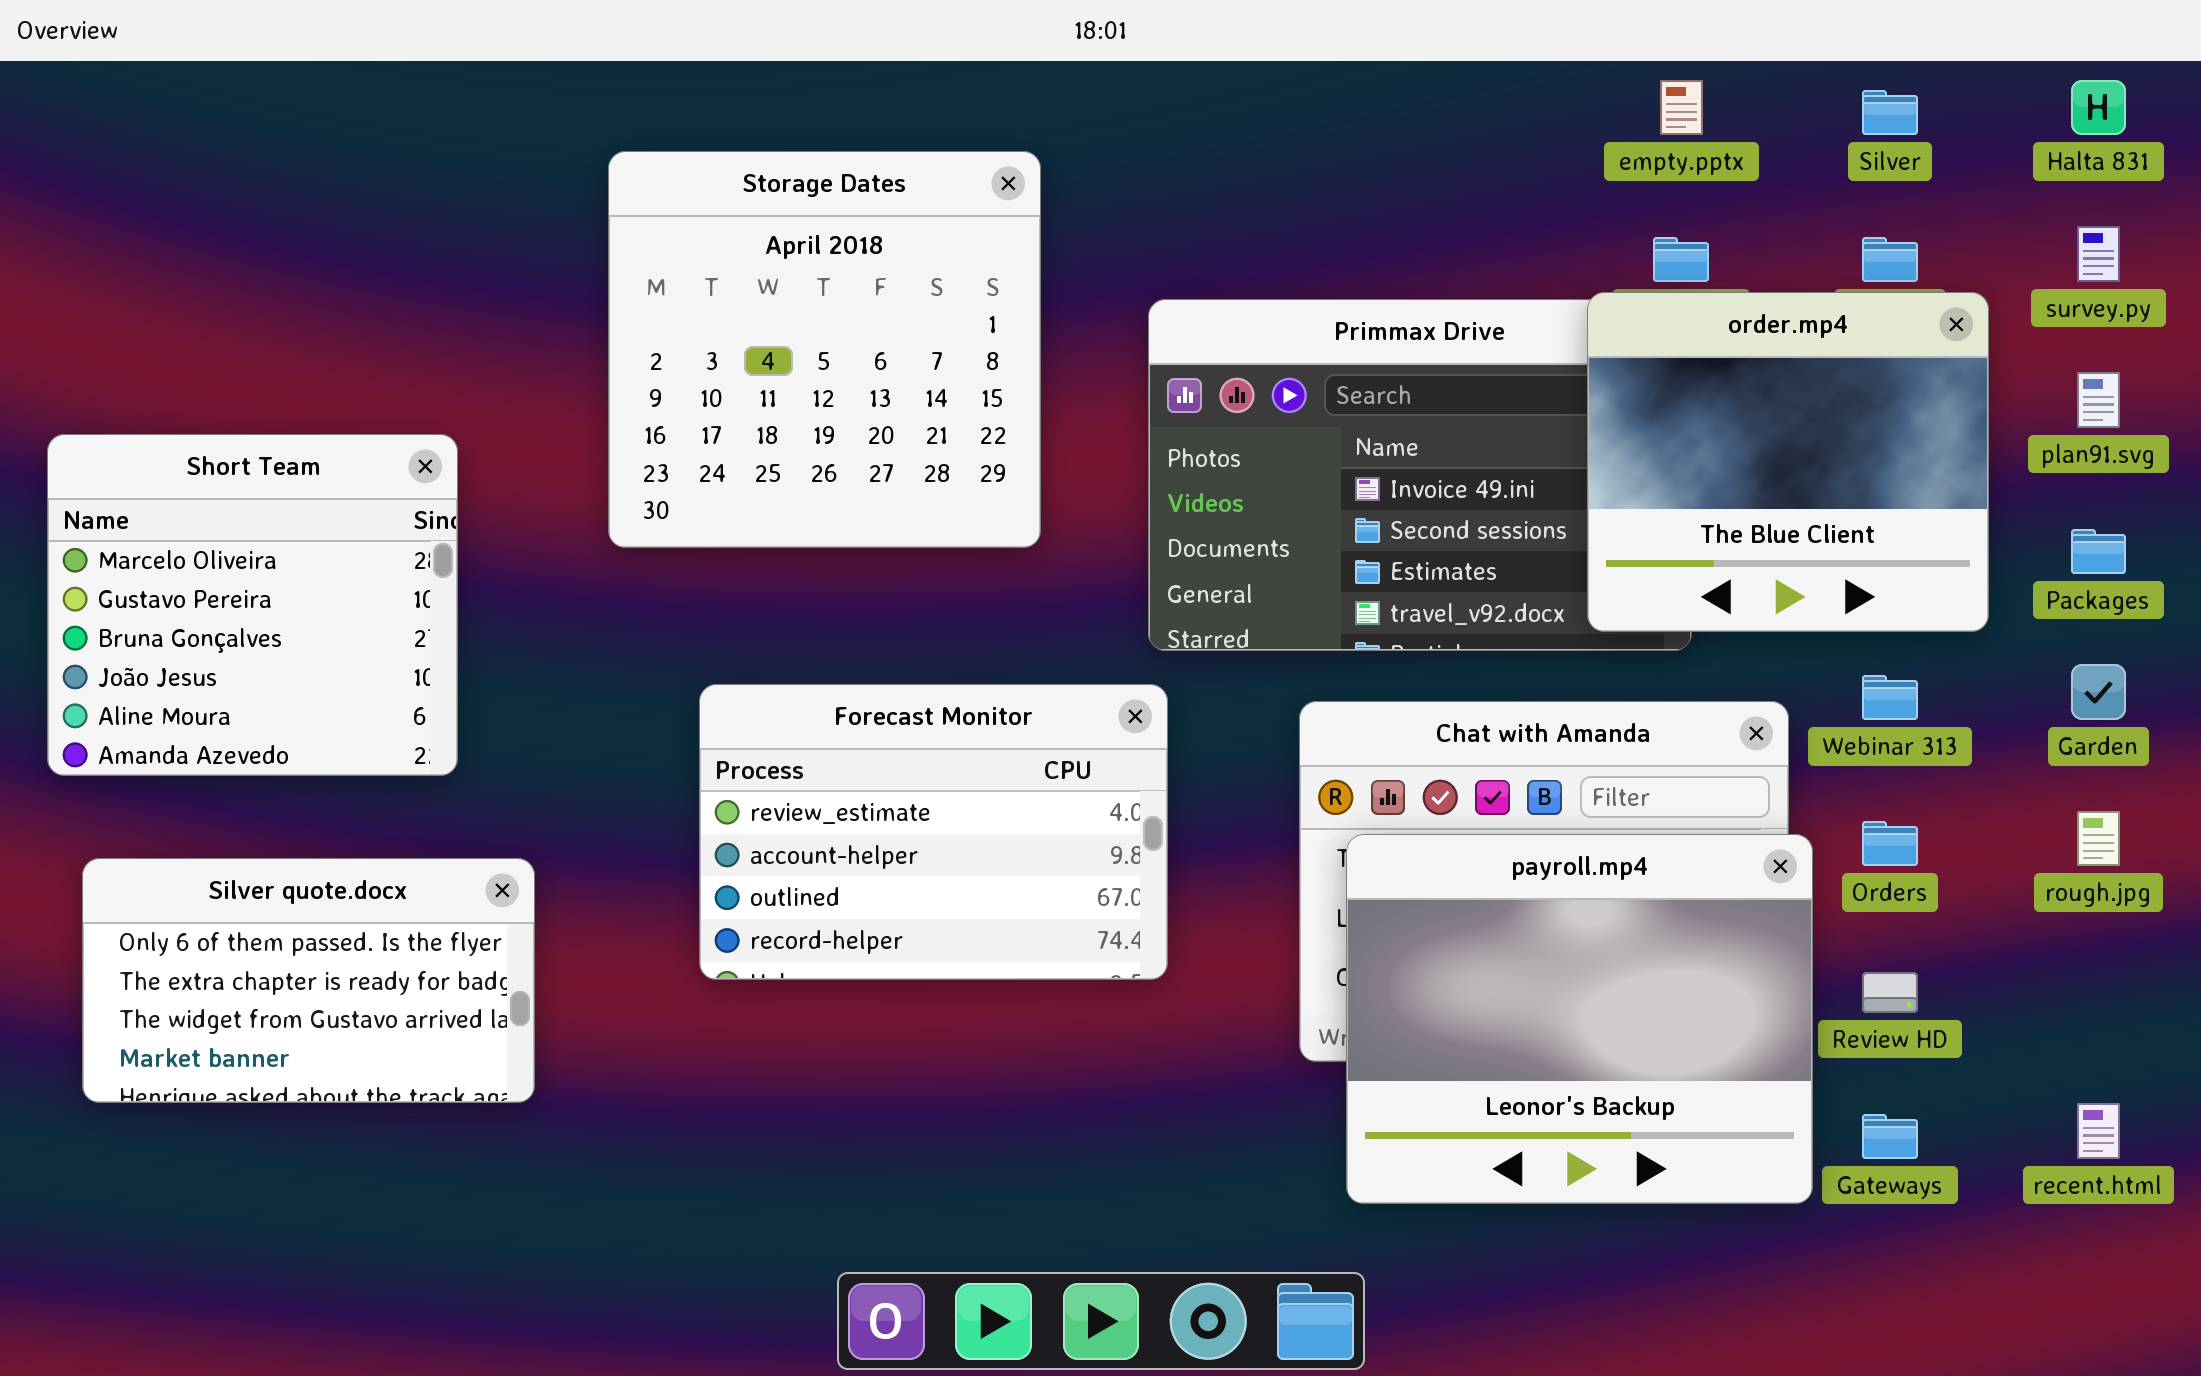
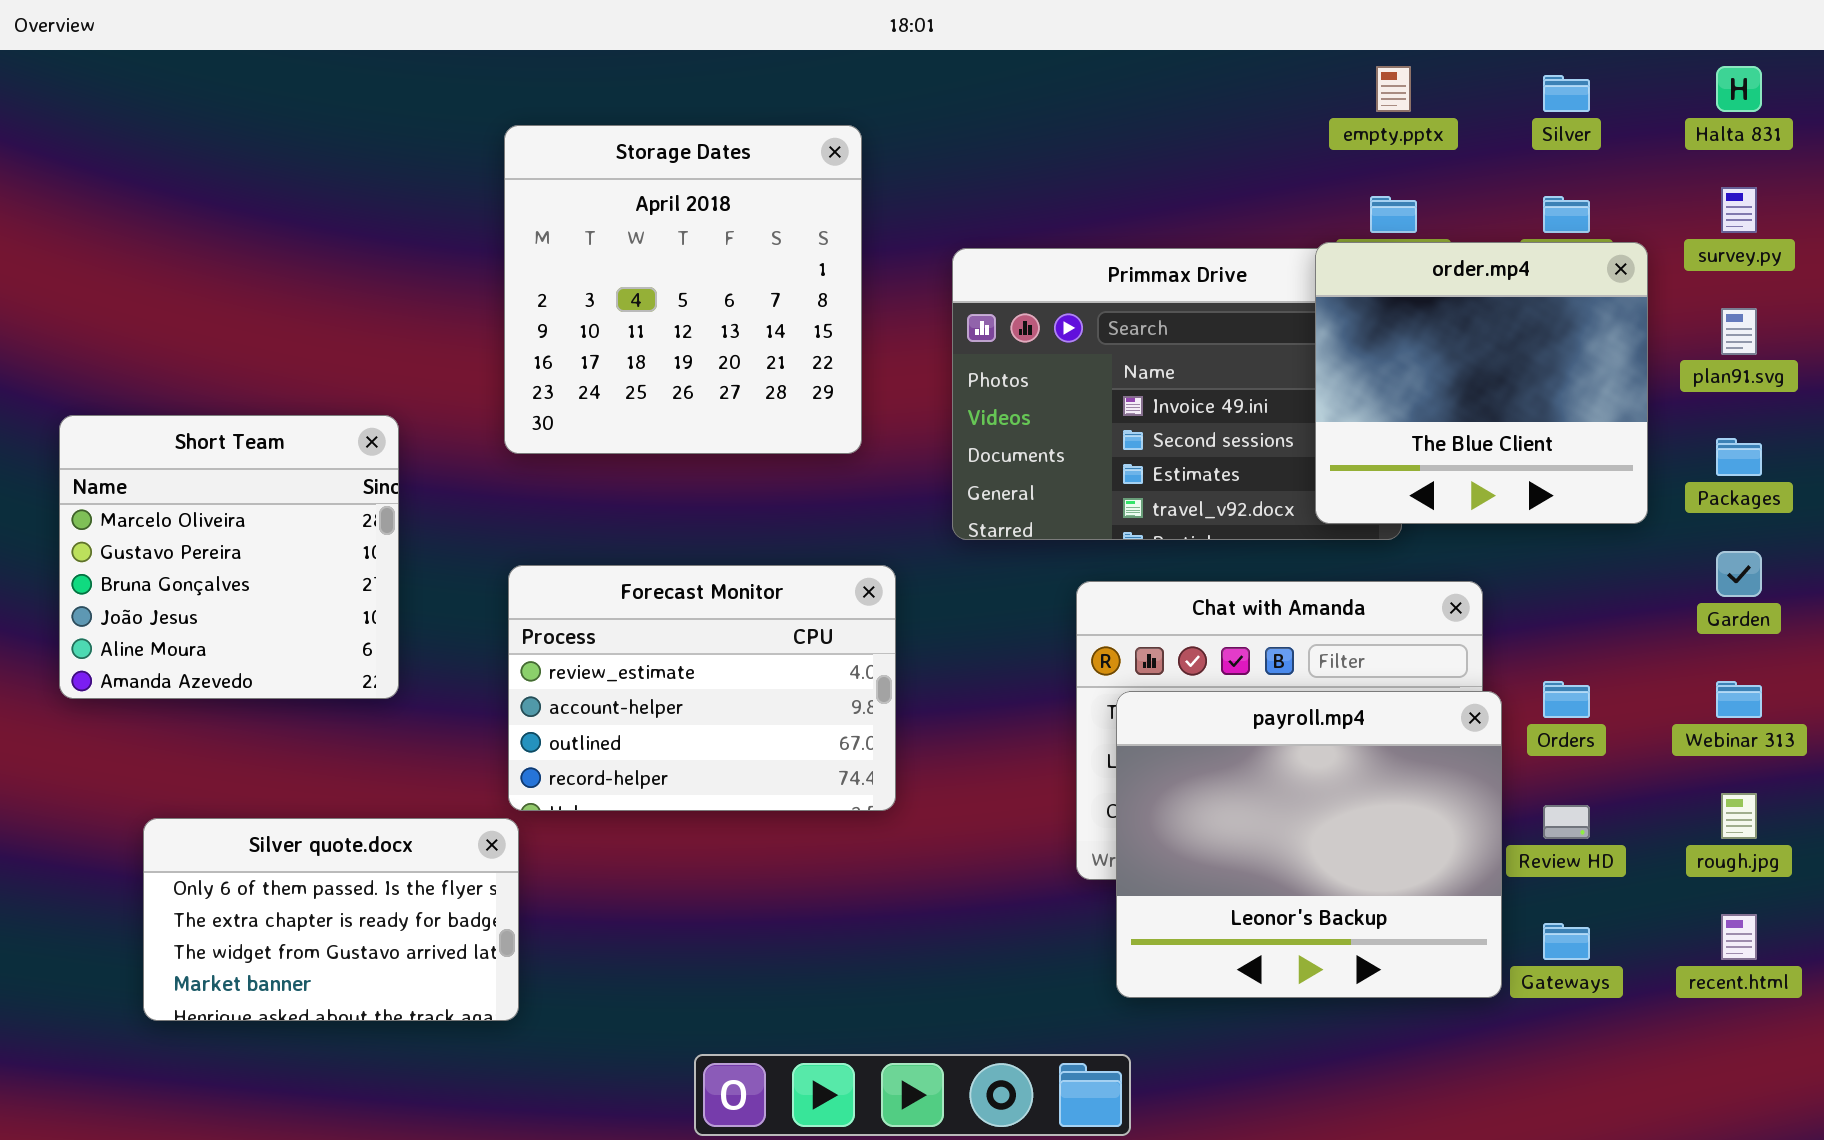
Short Team: [47,434,458,776] -> [59,415,399,699], moved
Webinar 313: [1862,675,1918,720] -> [1716,681,1762,718], moved
Forecast Monitor: [699,684,1168,980] -> [508,565,896,811], moved
rough.jpg: [2077,811,2120,866] -> [1721,793,1757,839], moved
Silver quote.docx: [82,858,535,1103] -> [143,818,519,1021], moved

